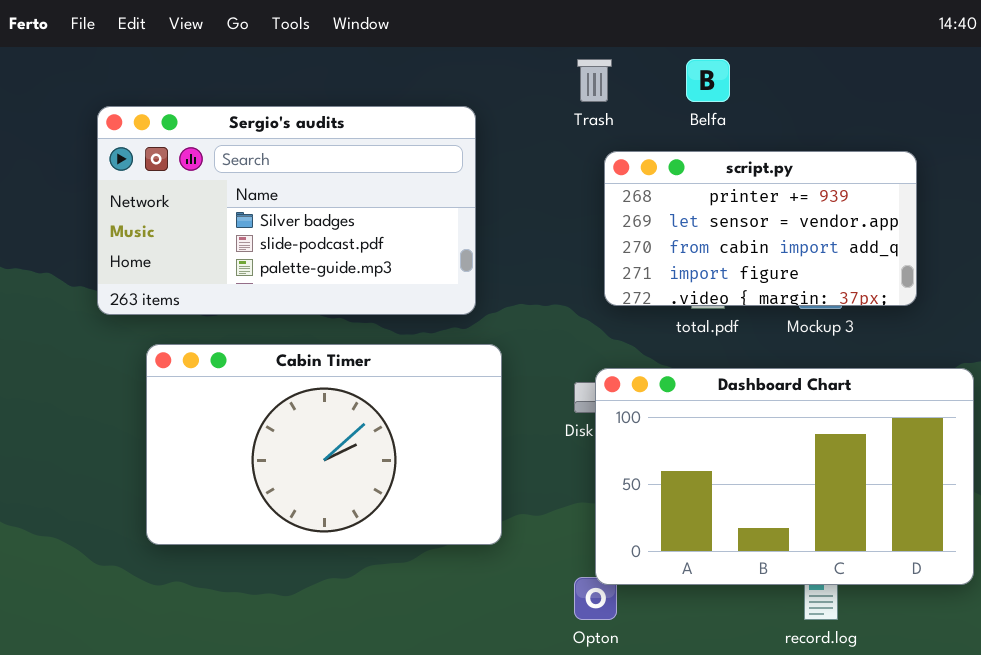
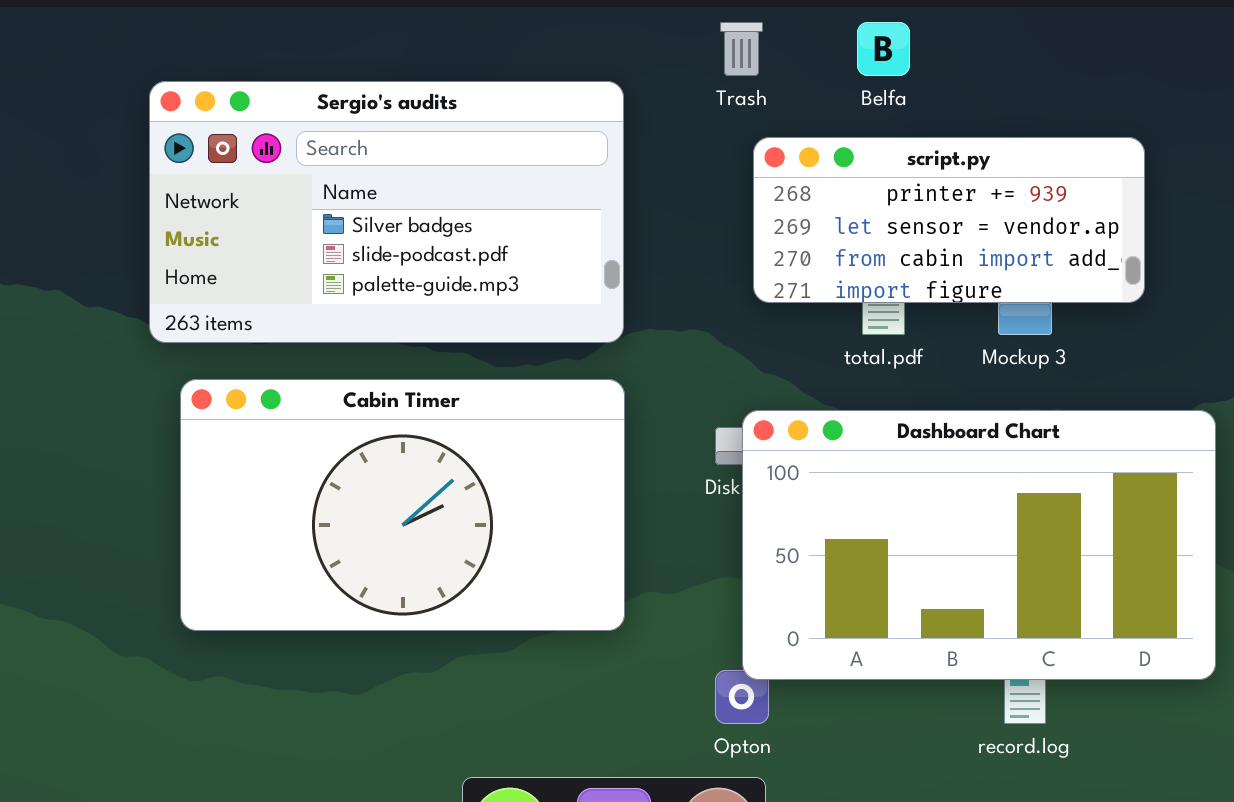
Sergio's audits: [97,106,476,315] -> [149,81,624,343], moved
script.py: [604,151,917,306] -> [753,137,1145,303], resized

